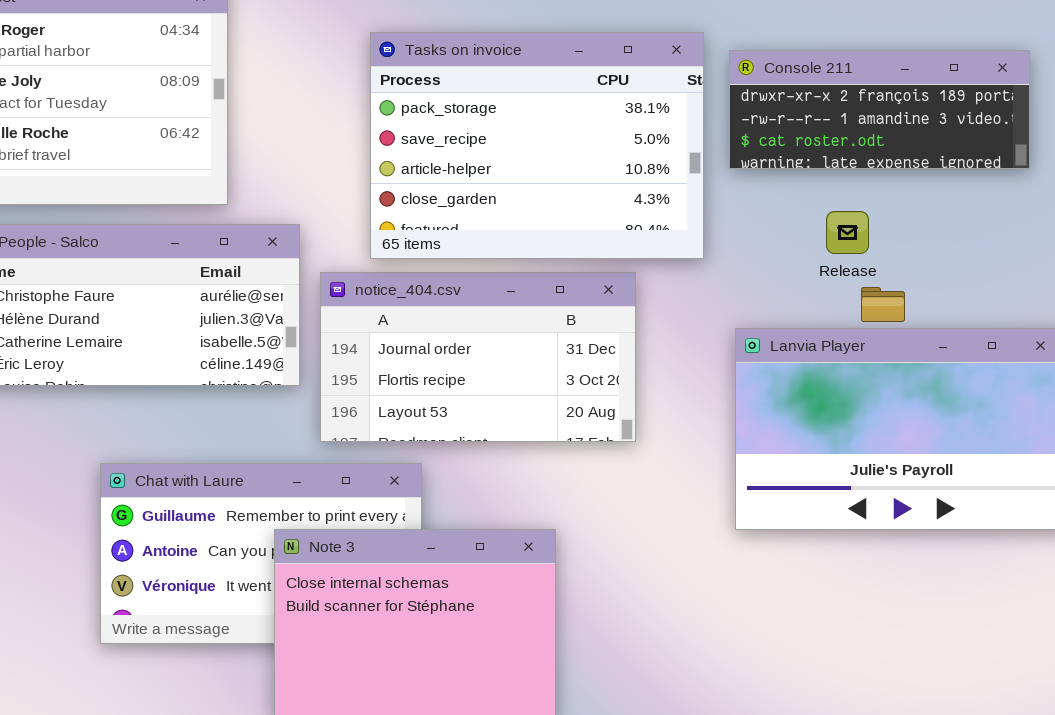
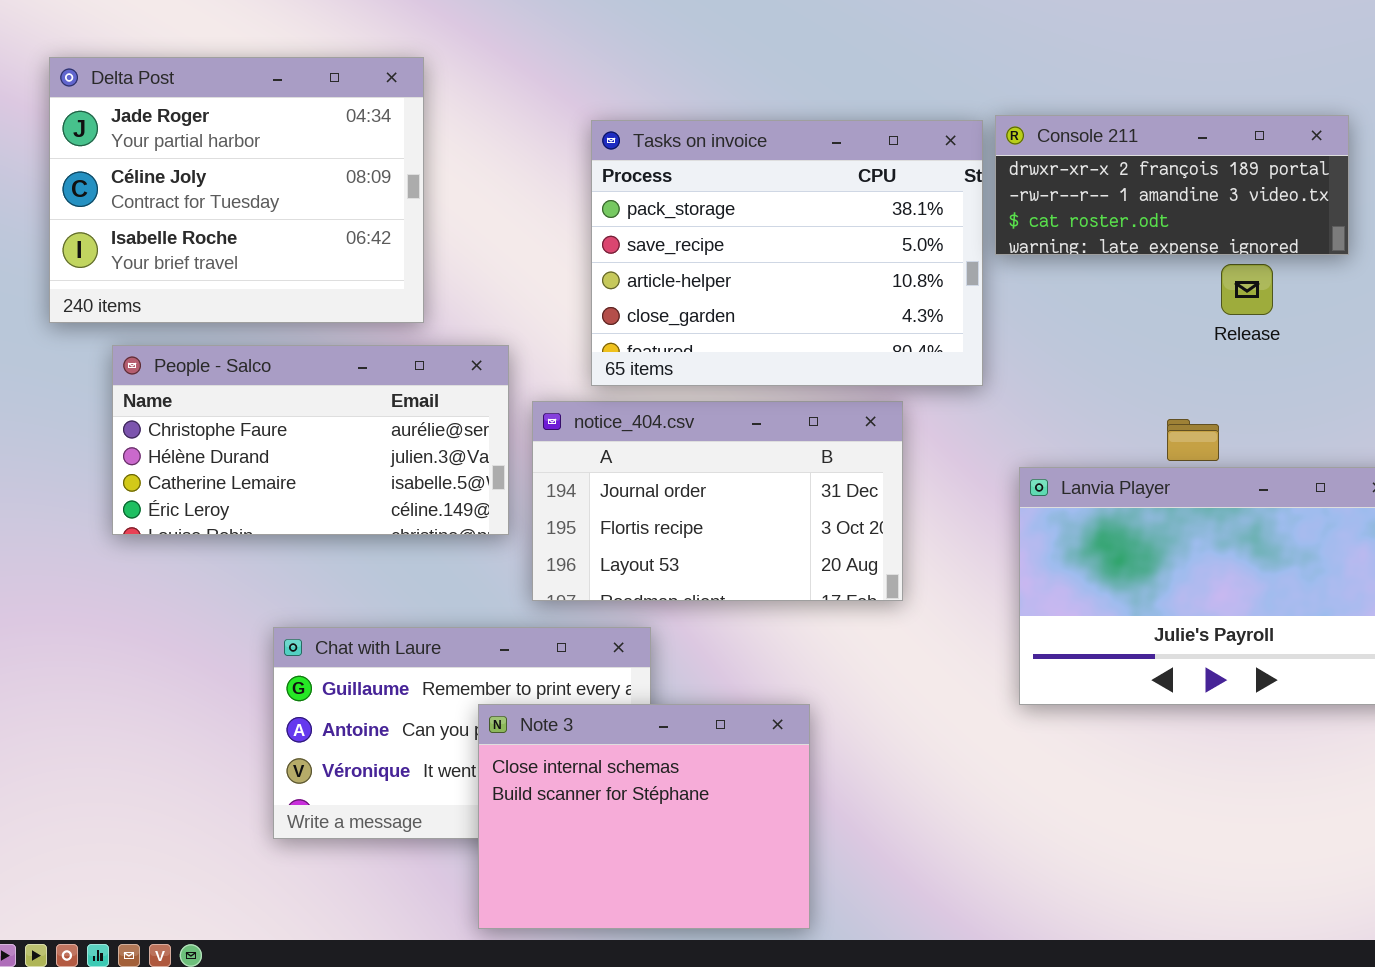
Console 211: [729,50,1030,169] -> [995,115,1349,255], moved
Release: [826,211,869,254] -> [1221,264,1273,315], moved

